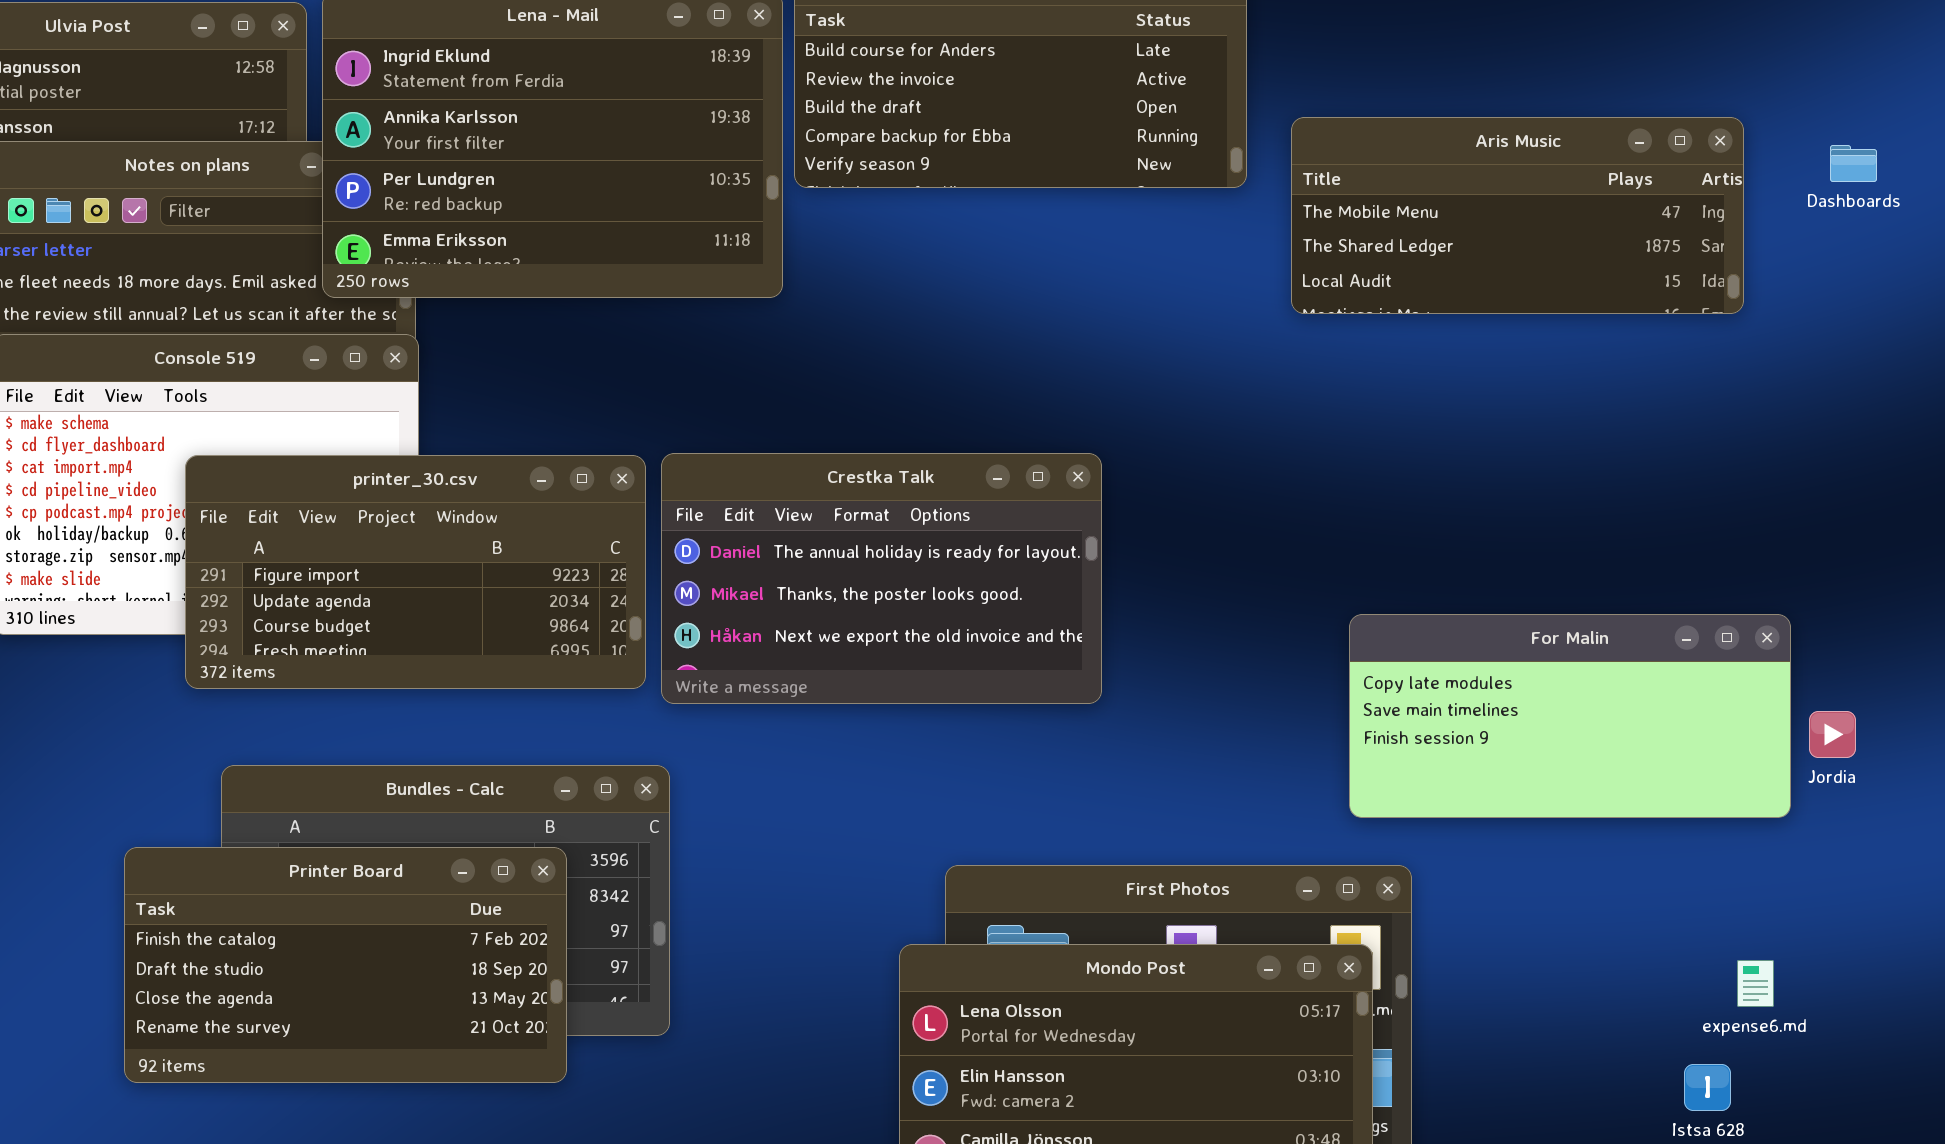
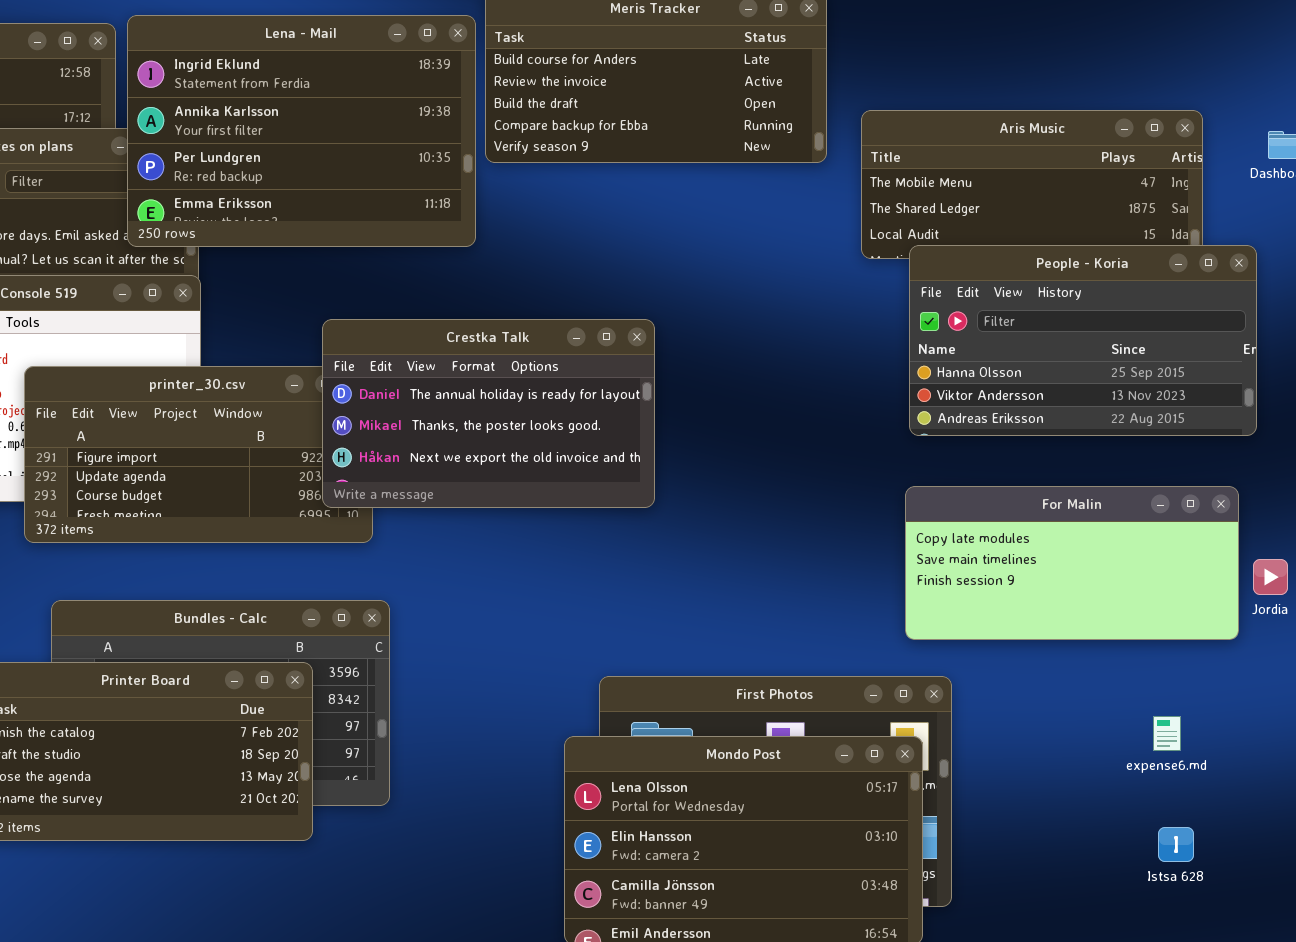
People - Koria: none -> [909,245,1257,436], opened
Crestka Talk: [661,453,1102,704] -> [322,319,655,508], moved
expense6.md: [1737,960,1774,1007] -> [1153,716,1181,751], moved

